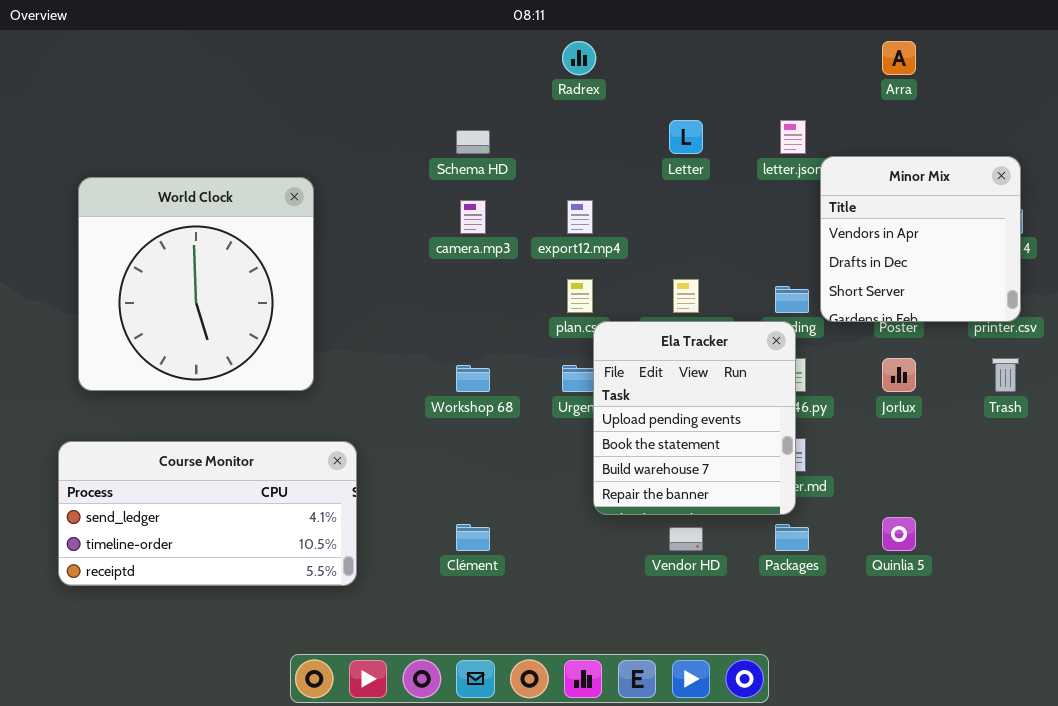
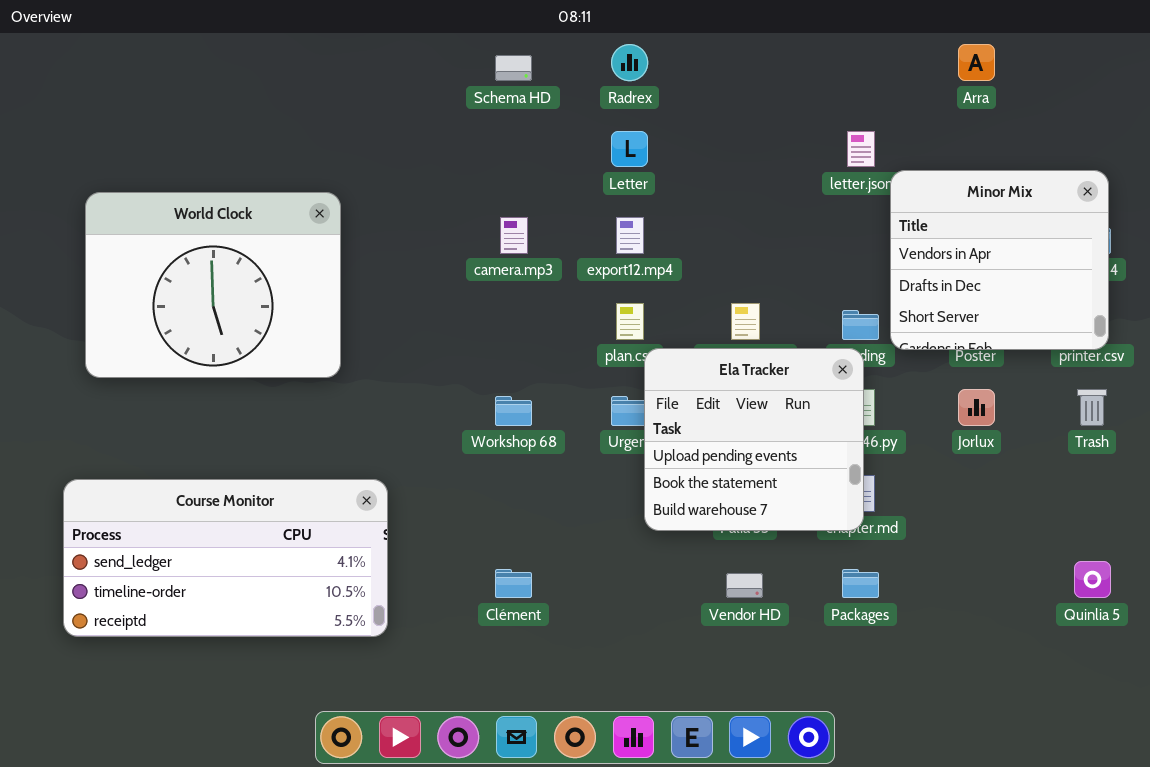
Letter: [669,120,703,154] -> [611,131,648,167], moved
Schema HD: [456,130,490,154] -> [495,55,532,81], moved
World Clock: [78,177,314,391] -> [85,192,341,378], resized
Ela Tracker: [593,321,796,515] -> [644,348,864,531], resized
Quinlia 5: [882,517,916,551] -> [1074,561,1111,598], moved

